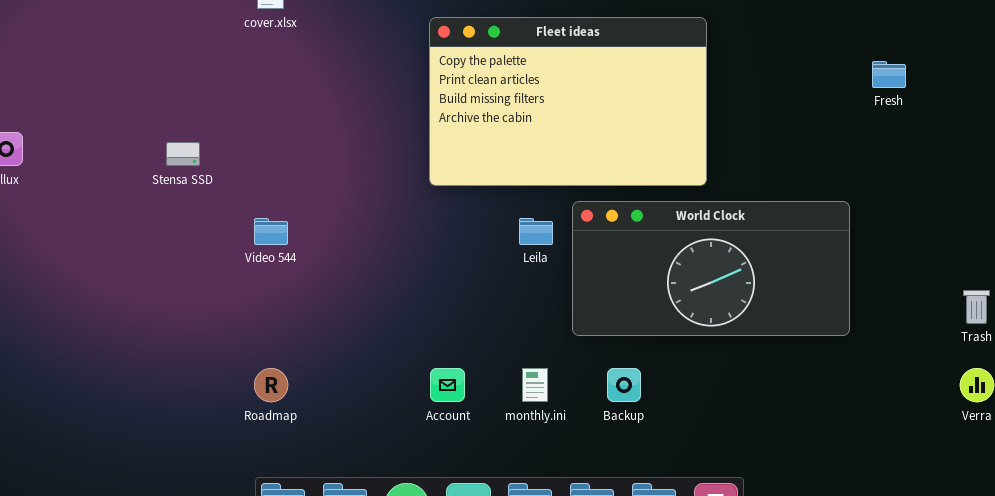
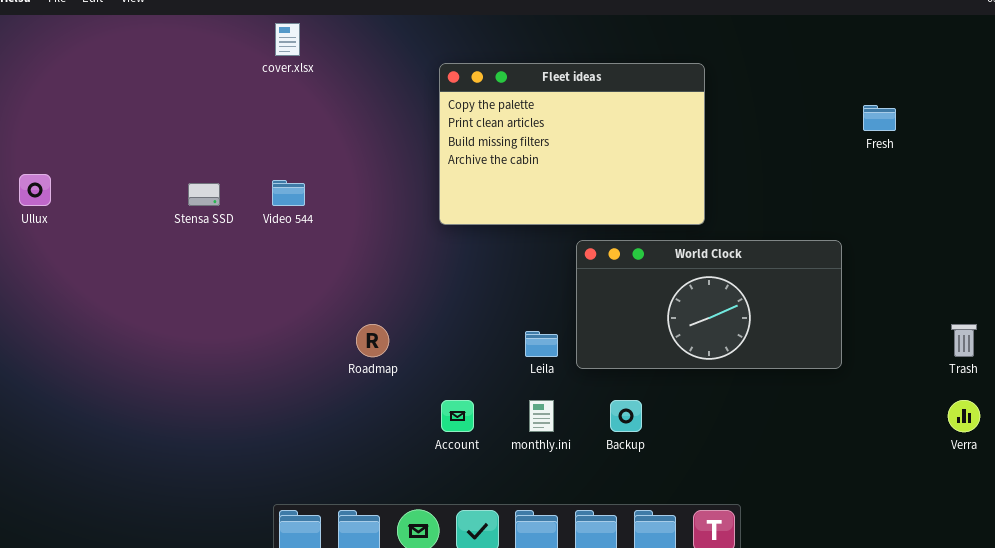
Video 544: [254,218,288,245] -> [272,180,305,206], moved
Leila: [519,218,553,245] -> [525,331,558,357], moved
Roadmap: [254,368,288,402] -> [356,324,389,357], moved

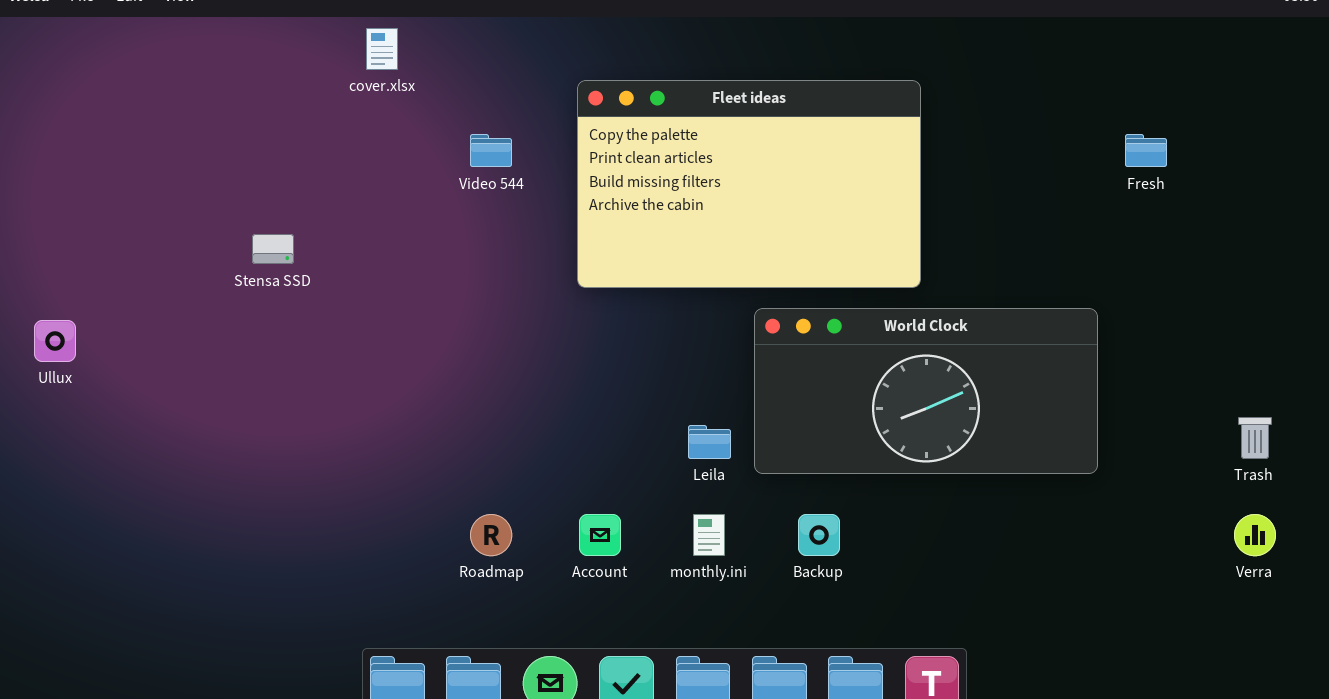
Ullux: [19,174,51,206] -> [34,320,76,362], moved
Video 544: [272,180,305,206] -> [470,134,512,167], moved
Roadmap: [356,324,389,357] -> [470,514,512,556], moved

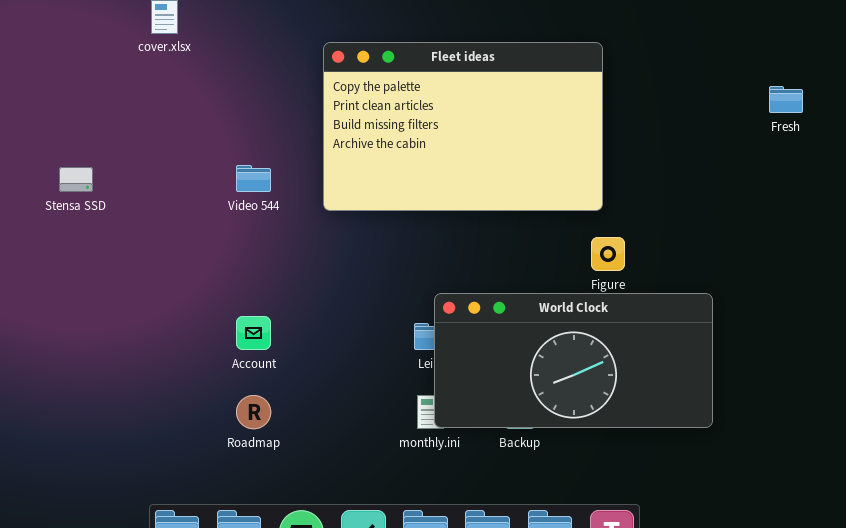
Video 544: [470,134,512,167] -> [236,165,271,192], moved
World Clock: [754,308,1098,474] -> [434,293,713,428], moved
Account: [579,514,621,556] -> [236,316,271,350], moved

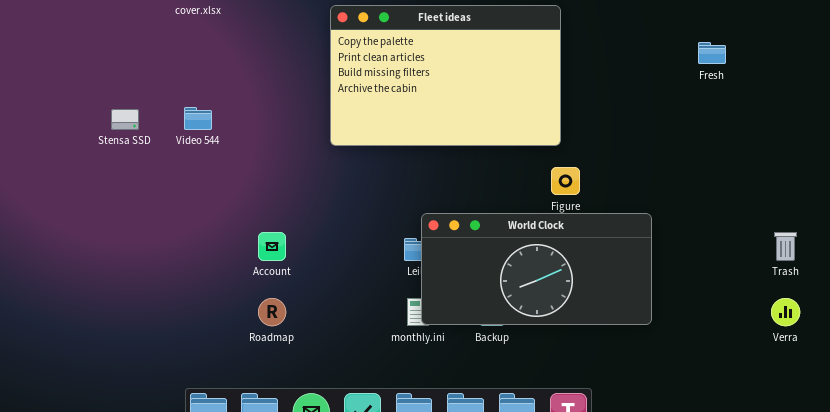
Video 544: [236,165,271,192] -> [184,107,212,130], moved

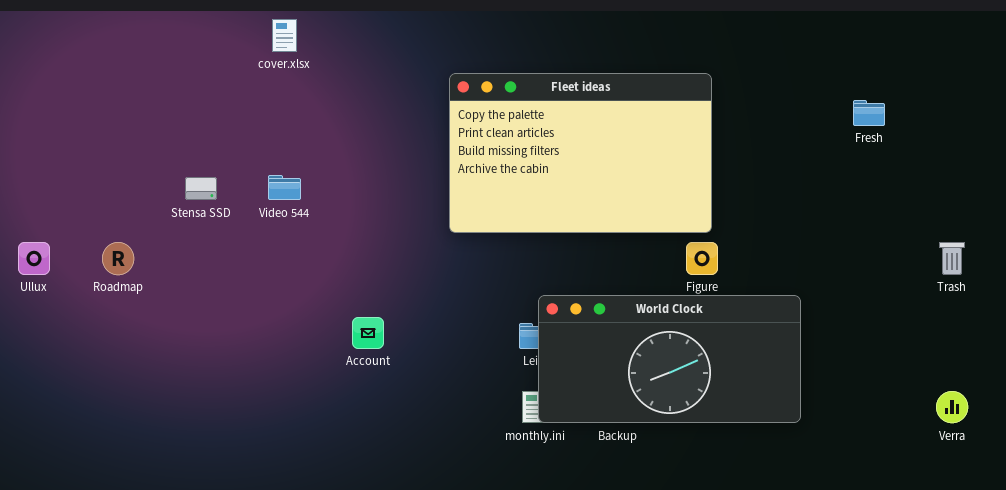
Fleet ideas: [330,5,561,146] -> [449,73,712,233], moved
Trash: [774,232,797,261] -> [939,242,965,275], moved
Roadmap: [258,298,286,326] -> [102,242,134,275], moved

